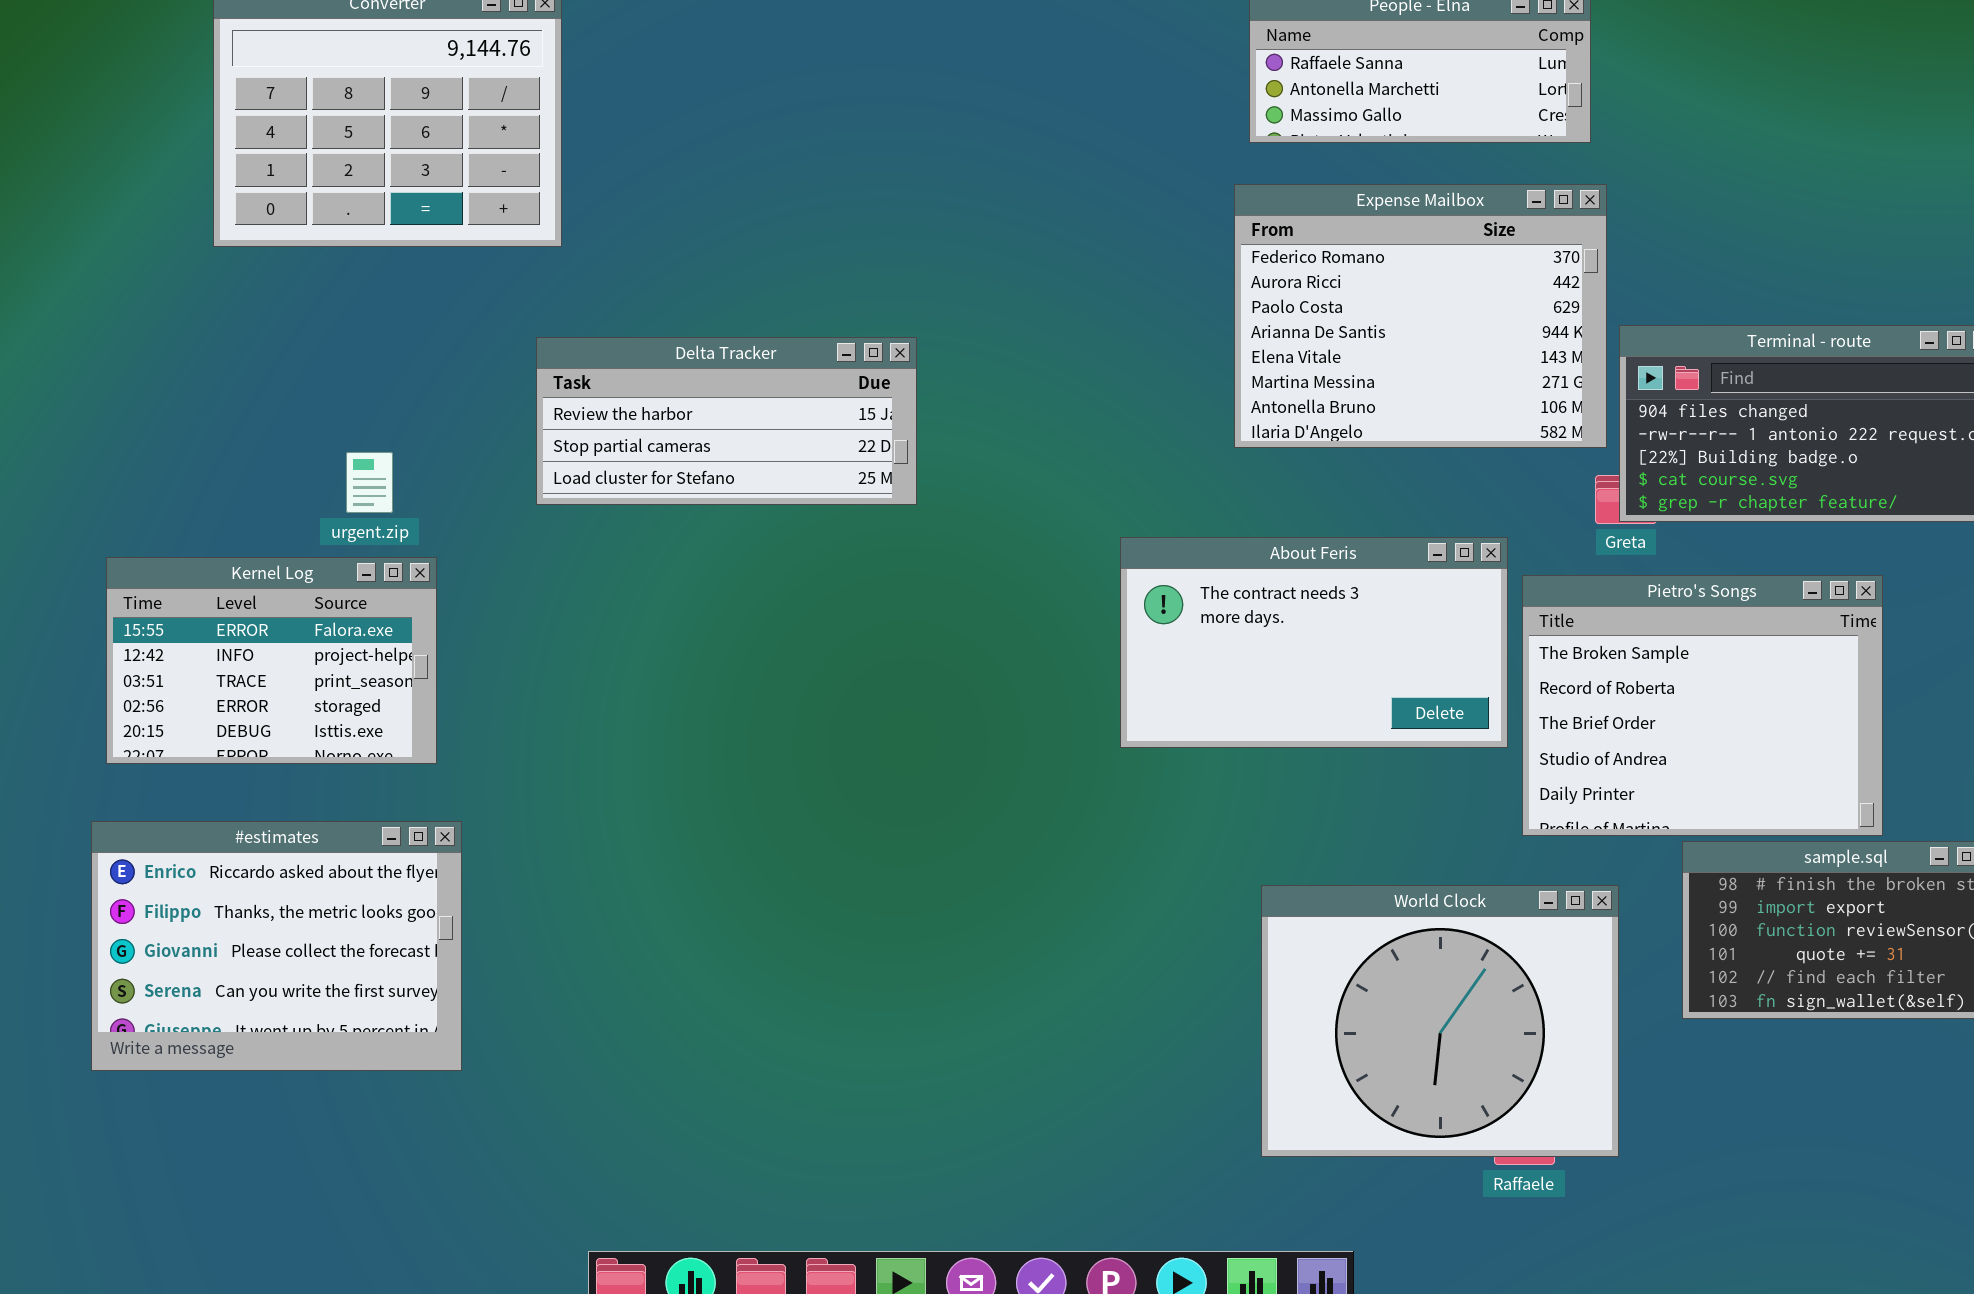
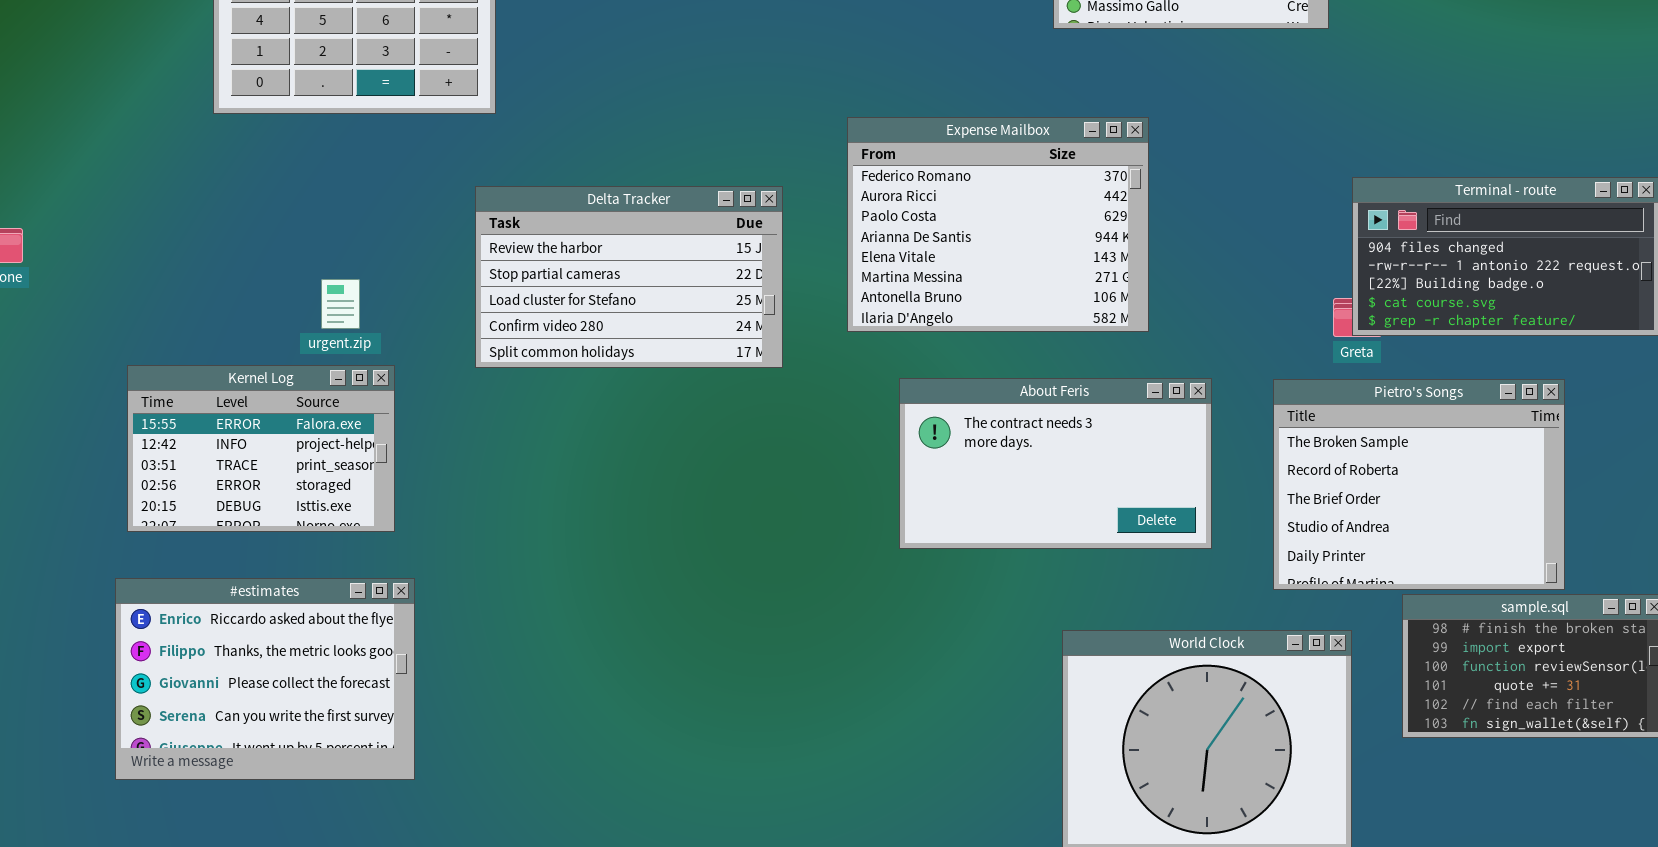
Expense Mailbox: [1234,184,1607,448] -> [847,117,1149,332], moved
Delta Tracker: [536,337,917,505] -> [475,186,783,368], resized
About Feris: [1120,537,1508,748] -> [899,378,1212,549], moved

